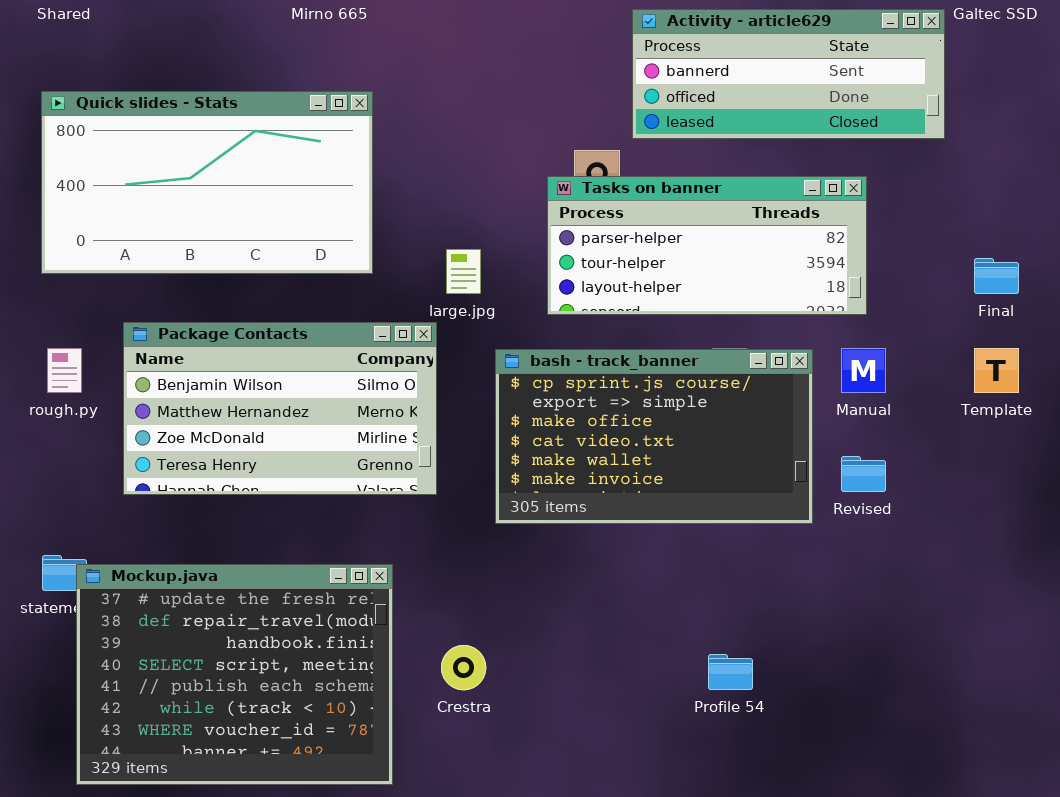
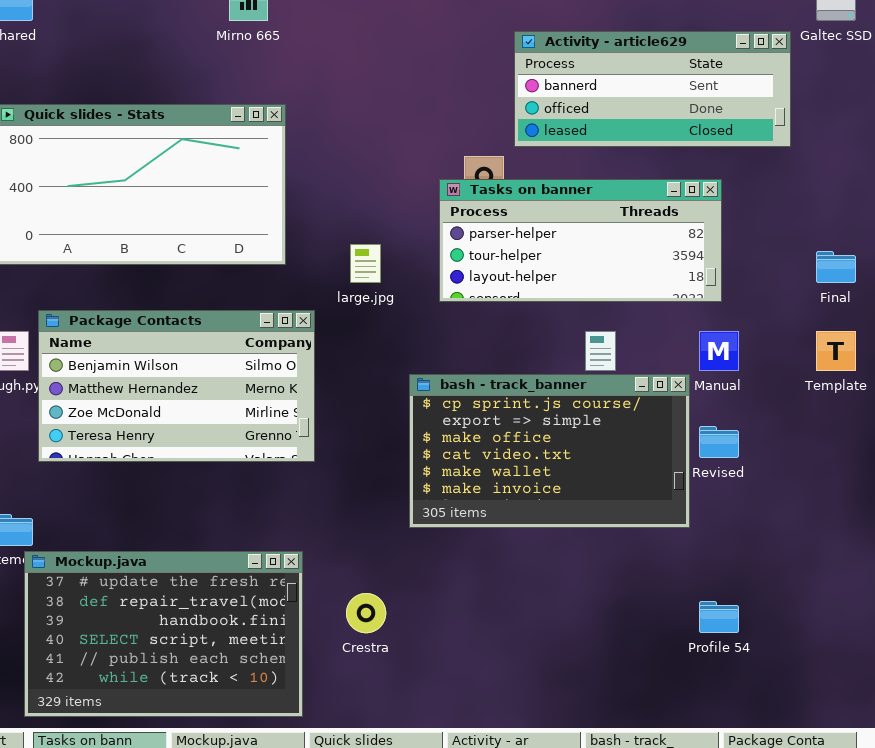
Package Contacts: [123,322,437,495] -> [38,310,315,462], moved
bash - track_banner: [495,349,813,524] -> [409,374,690,528], moved
Mockup.java: [76,564,393,785] -> [24,551,303,717], resized
Profile 54: [708,654,753,690] -> [699,601,739,633], moved

